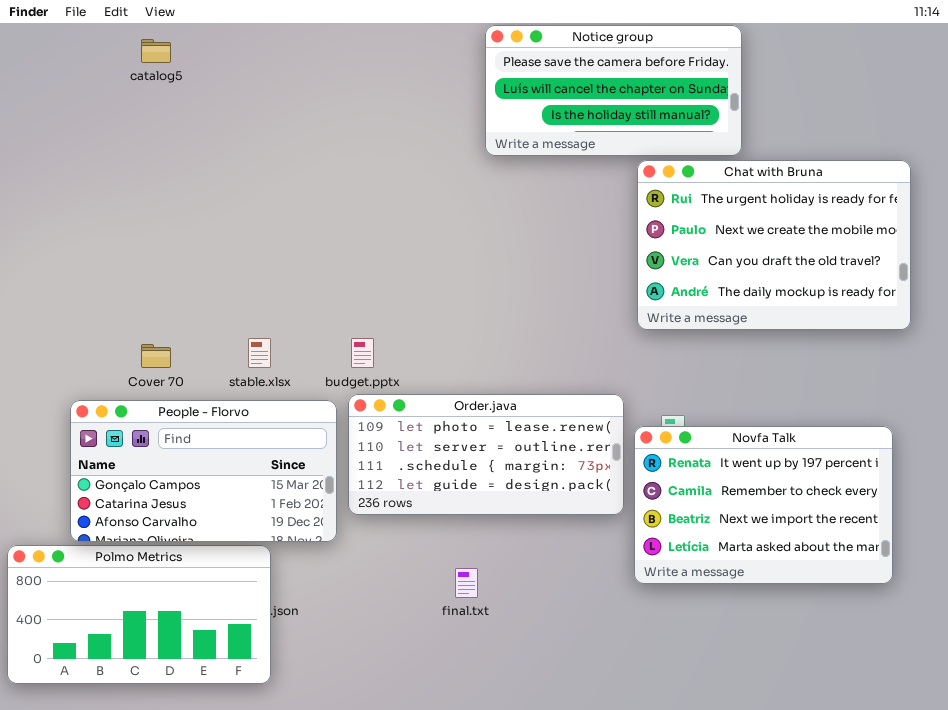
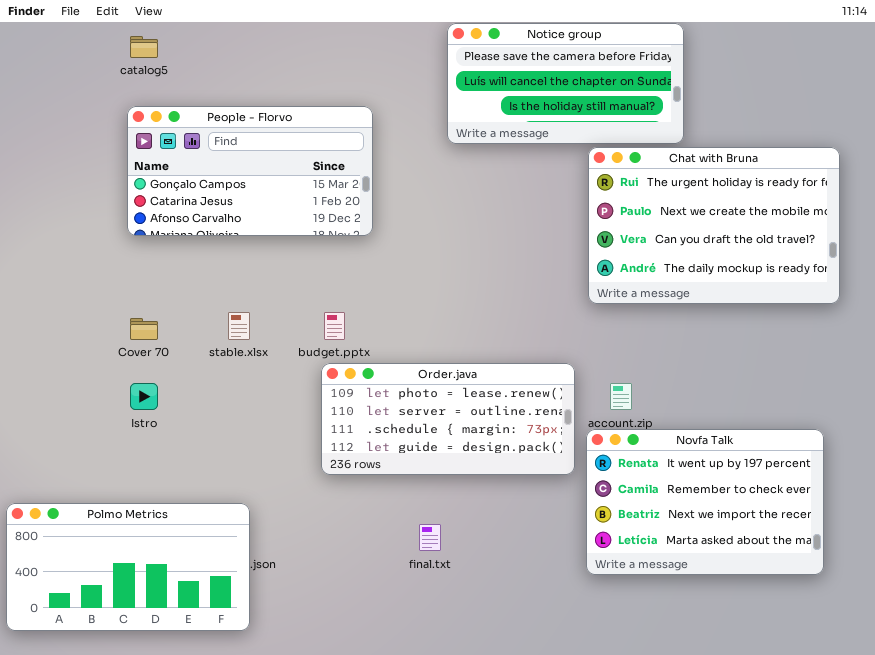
People - Florvo: [70,400,337,542] -> [127,106,373,236], moved
Novfa Talk: [634,426,893,584] -> [586,429,824,575], moved

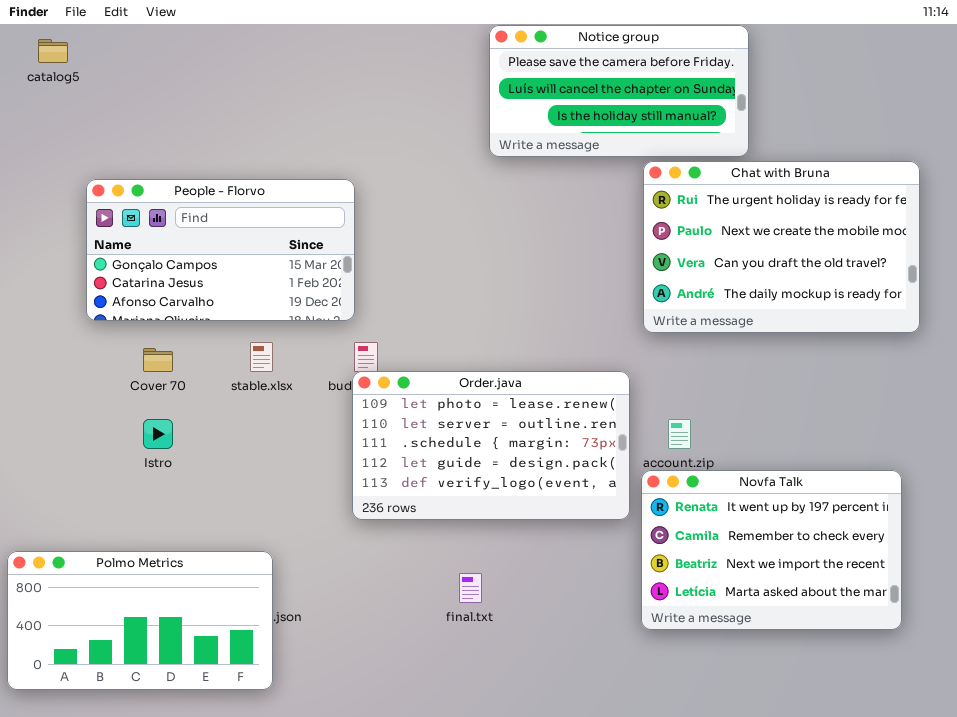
catalog5: [130,36,158,58] -> [38,39,68,63], moved
People - Florvo: [127,106,373,236] -> [86,179,355,321], moved
Order.java: [321,363,575,475] -> [352,371,630,520], resized

